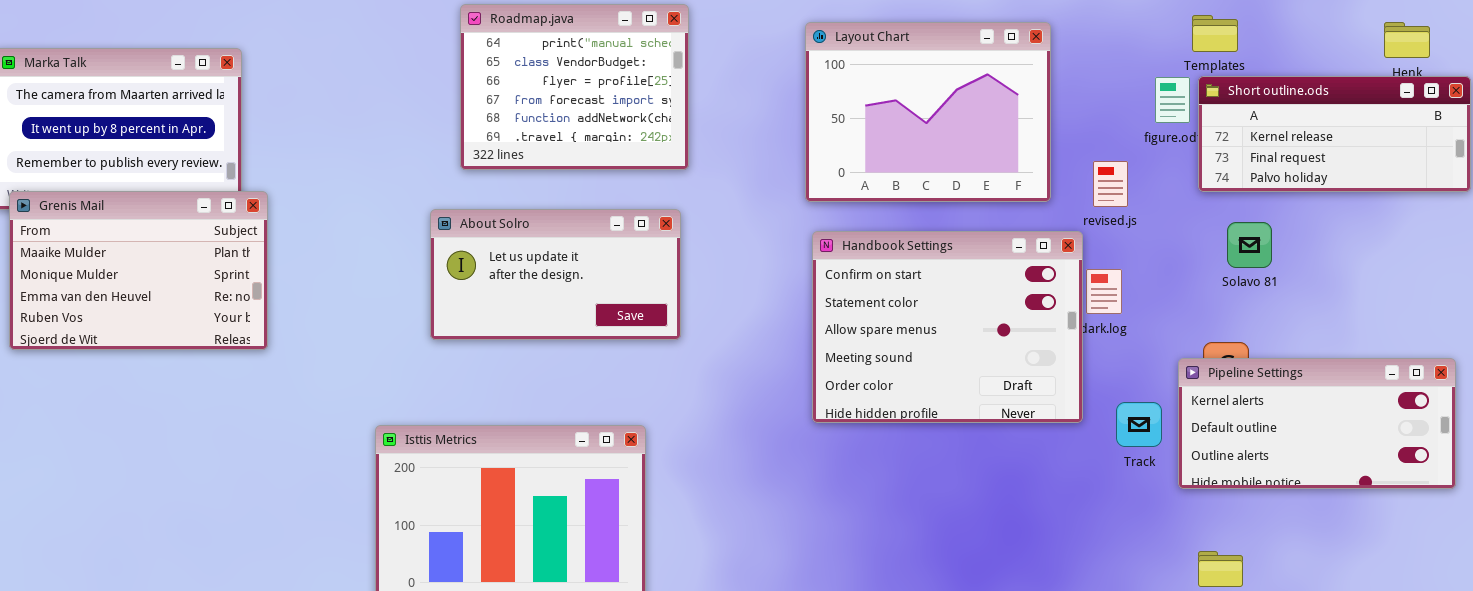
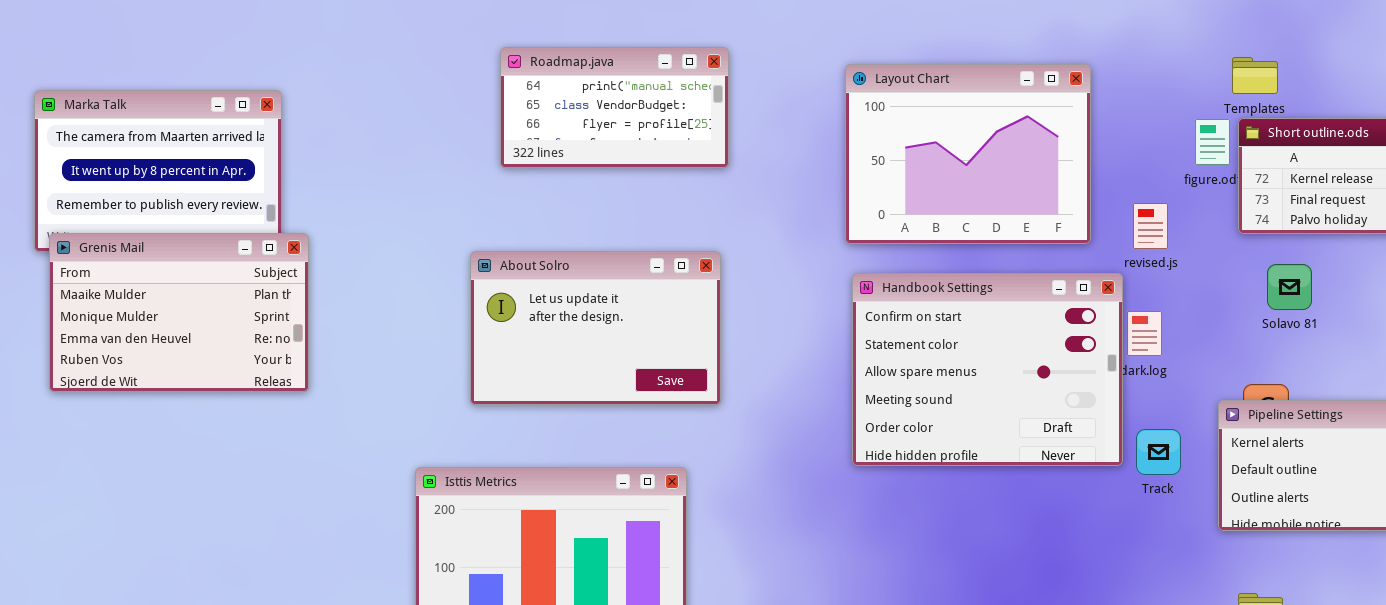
Roadmap.java: [460,4,689,170] -> [500,47,729,168], resized
About Solro: [430,209,681,340] -> [470,251,721,405], resized
Track: [1116,402,1162,447] -> [1136,429,1181,475], moved

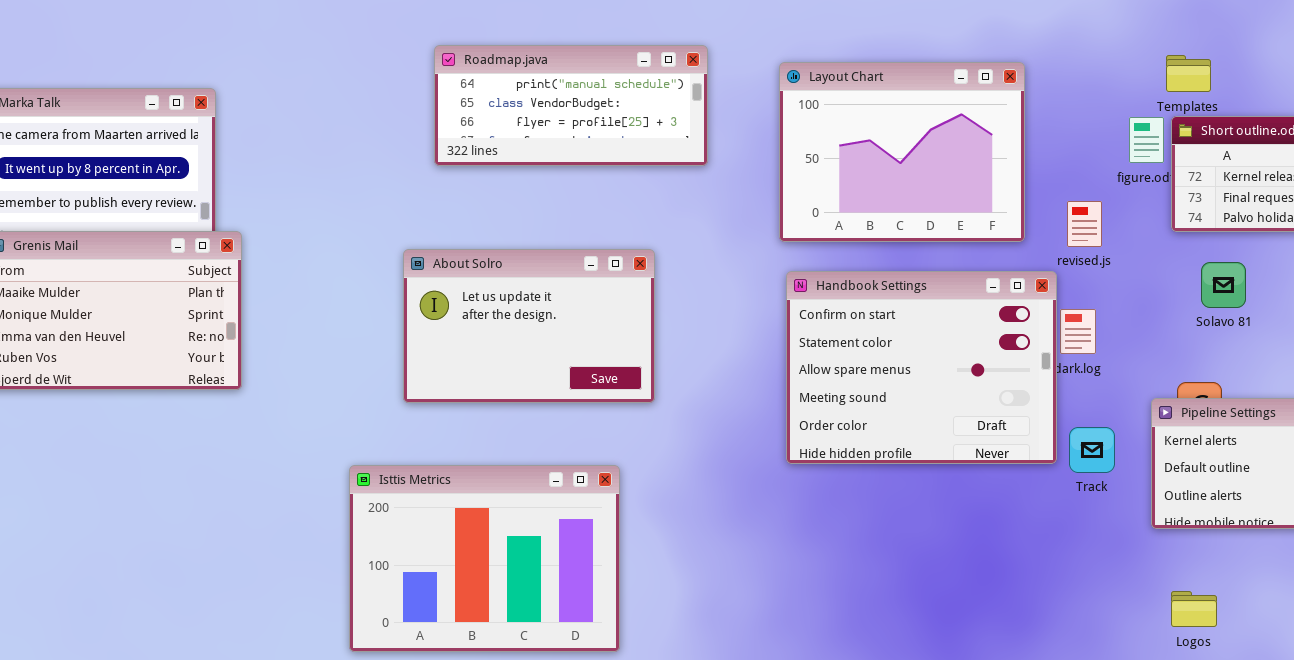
Roadmap.java: [500,47,729,168] -> [434,45,708,166], resized

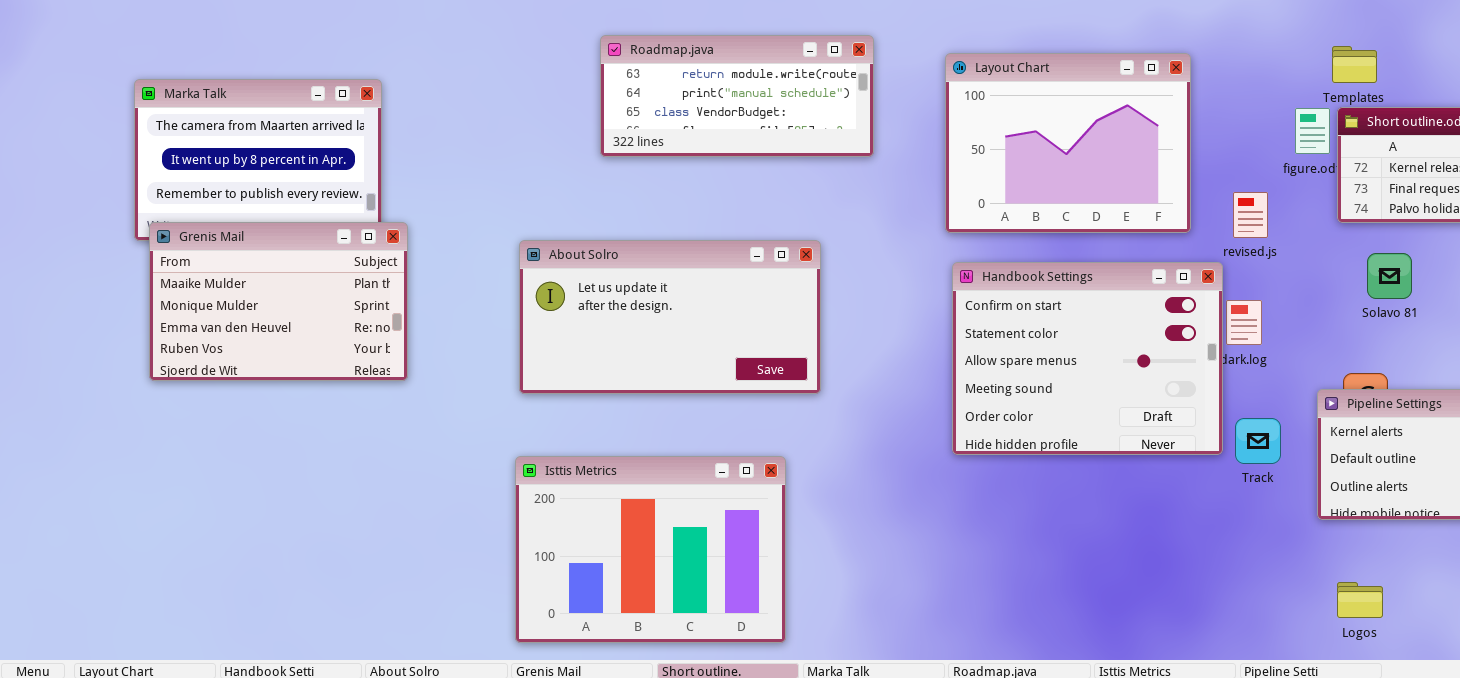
Roadmap.java: [434,45,708,166] -> [600,35,874,157], scrolled up 1 row
About Solro: [403,249,655,403] -> [519,240,821,394], resized

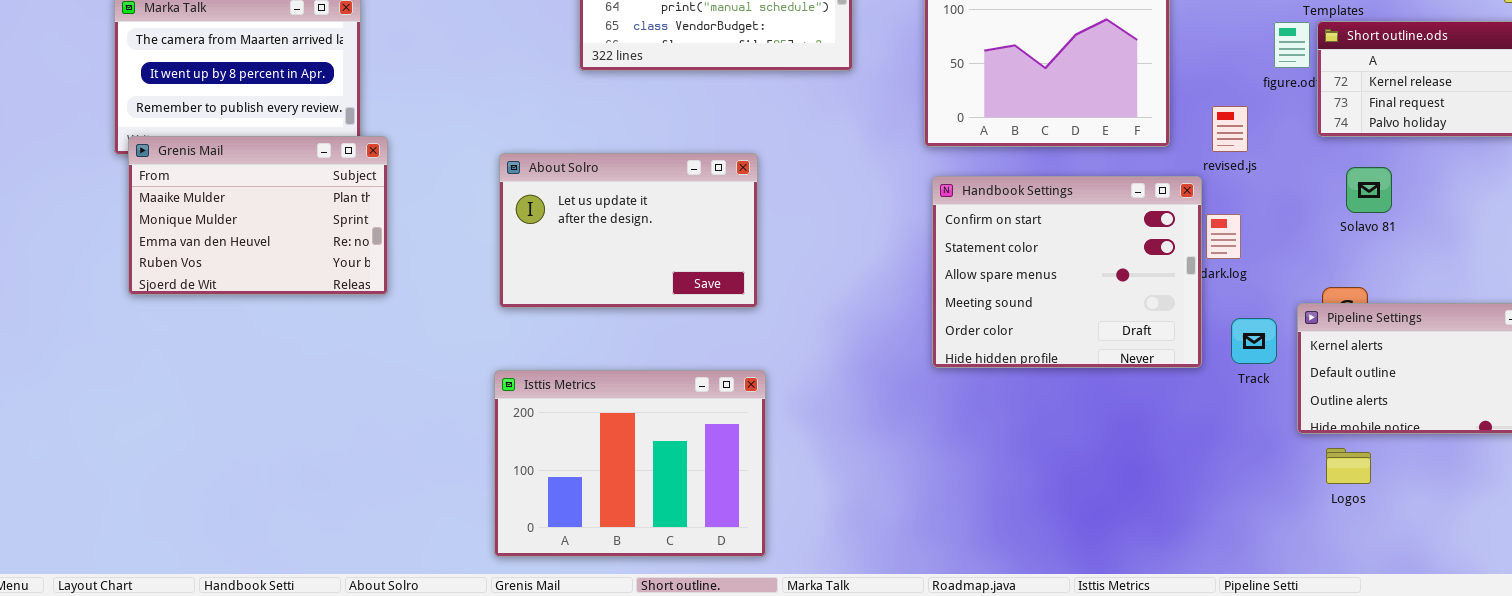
About Solro: [519,240,821,394] -> [499,153,758,308], resized
Track: [1235,418,1281,464] -> [1231,318,1277,364], moved
Logos: [1337,582,1383,618] -> [1326,448,1371,484], moved

